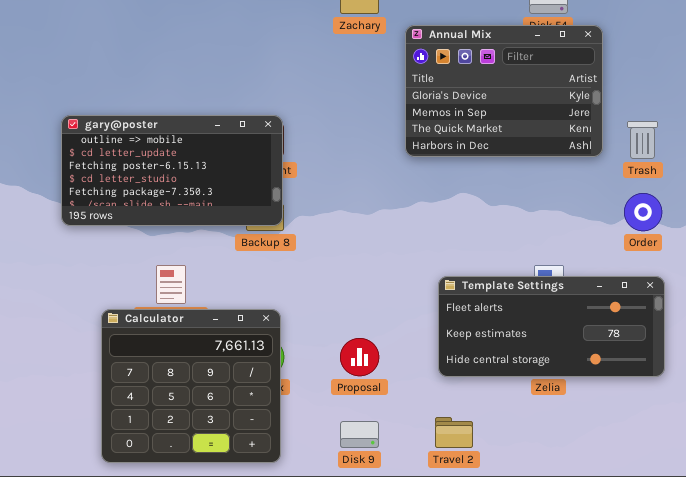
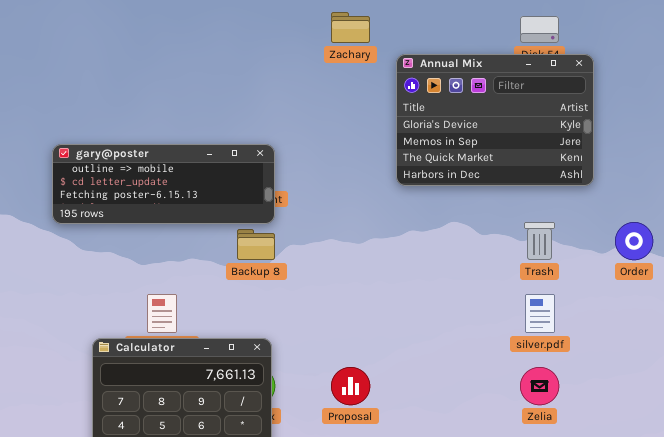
gary@poster: [61,115,283,226] -> [52,144,275,224], resized
Trash: [627,121,658,159] -> [524,222,555,260], moved
Template Settings: [438,276,665,377] -> none, closed

